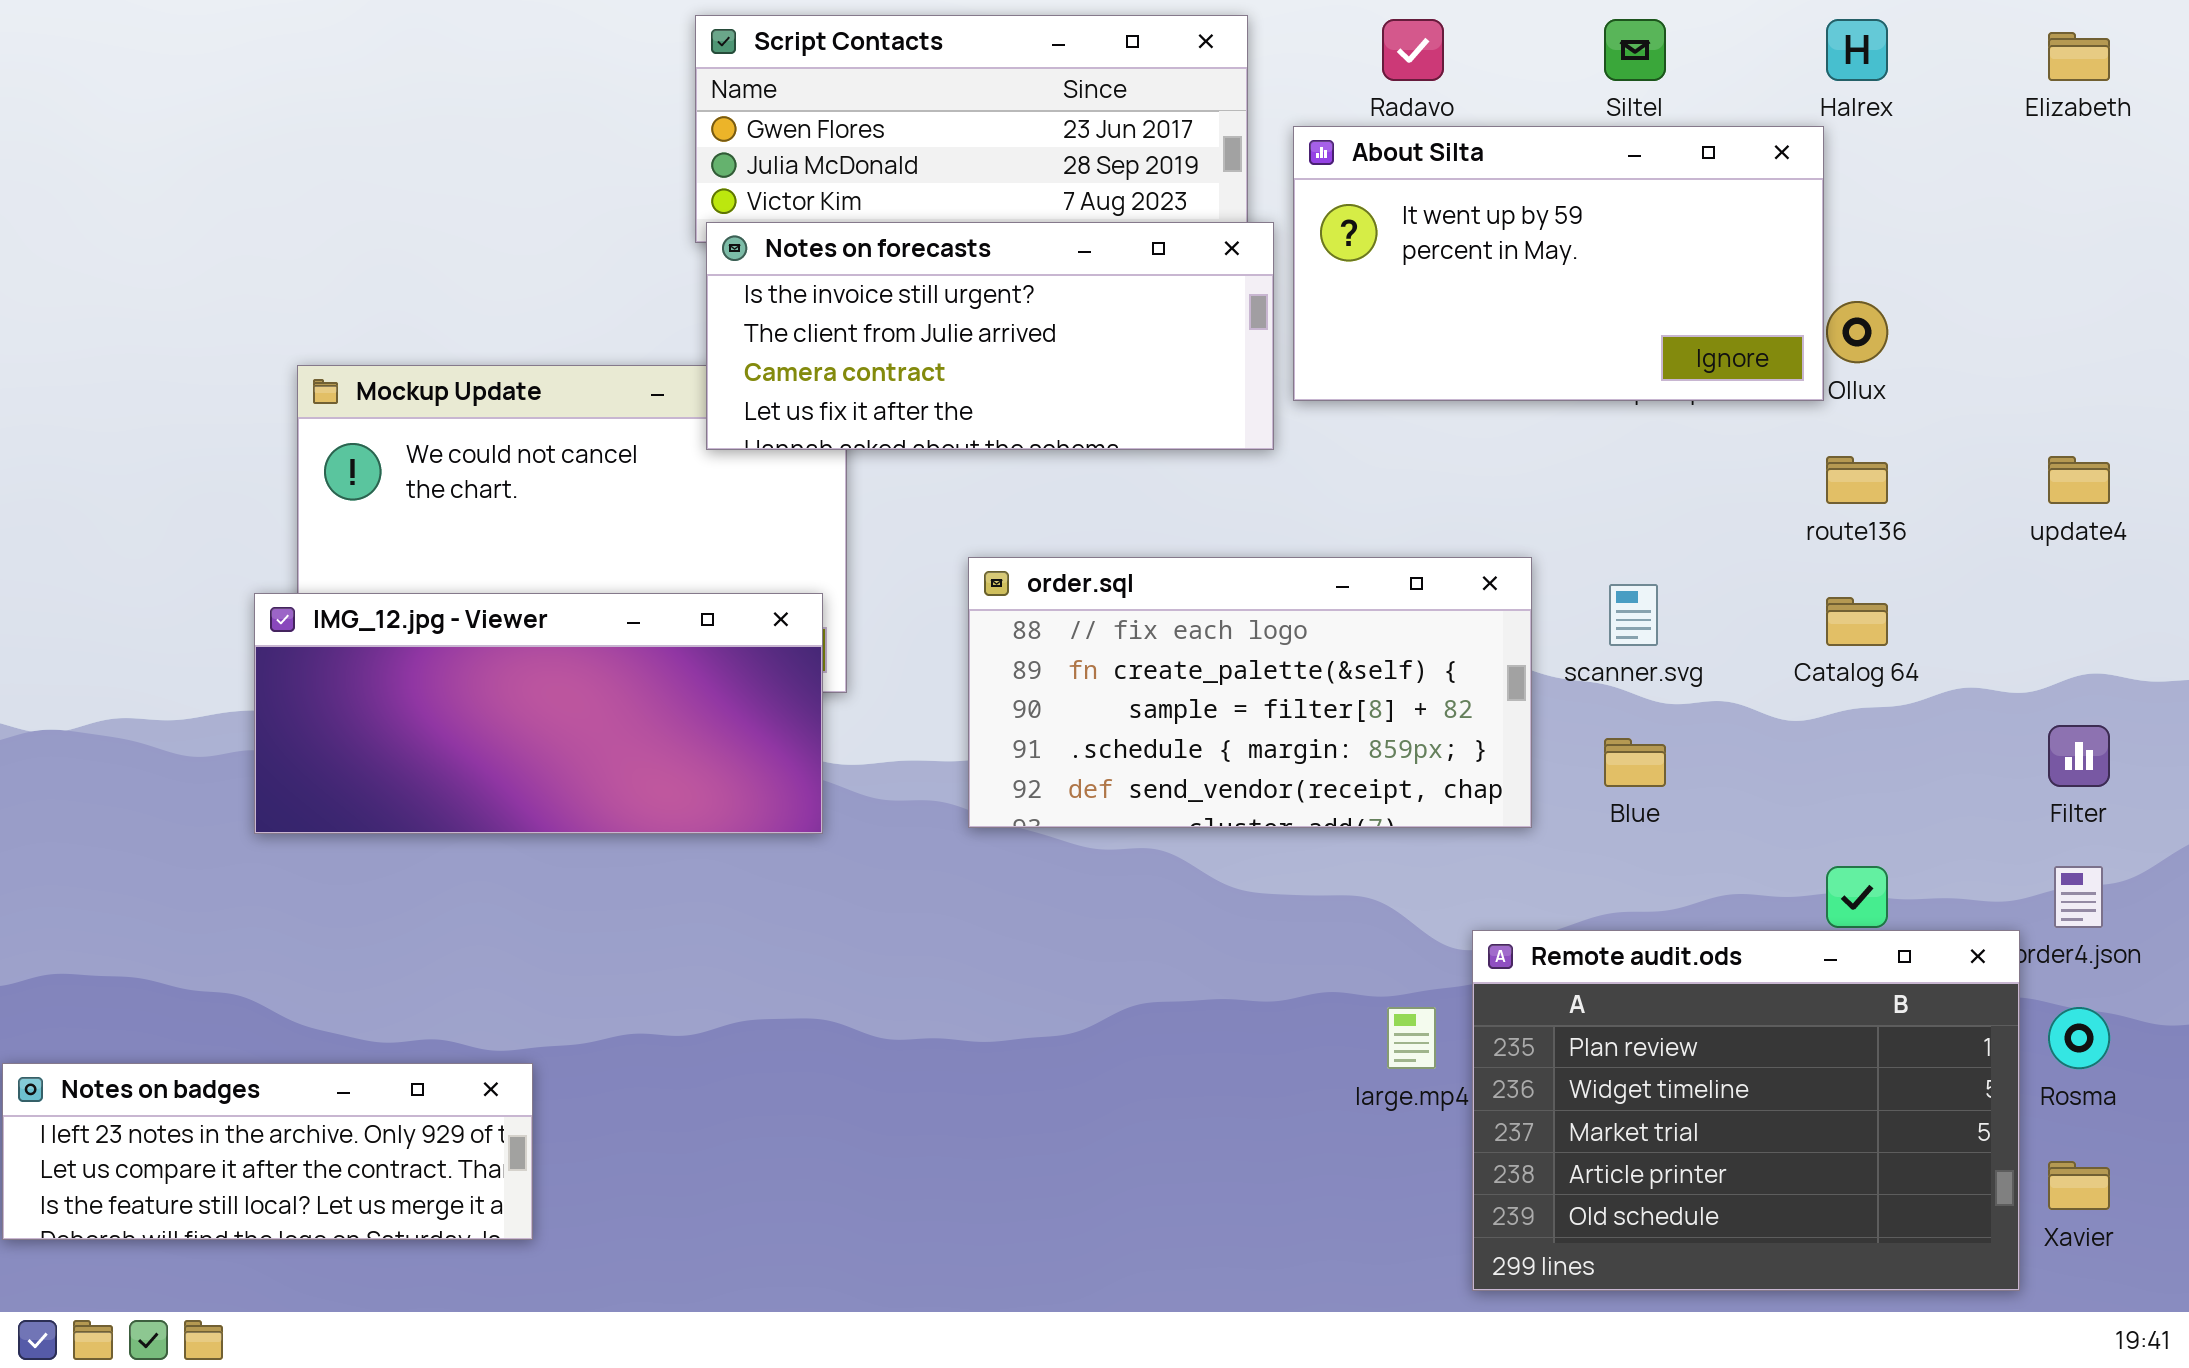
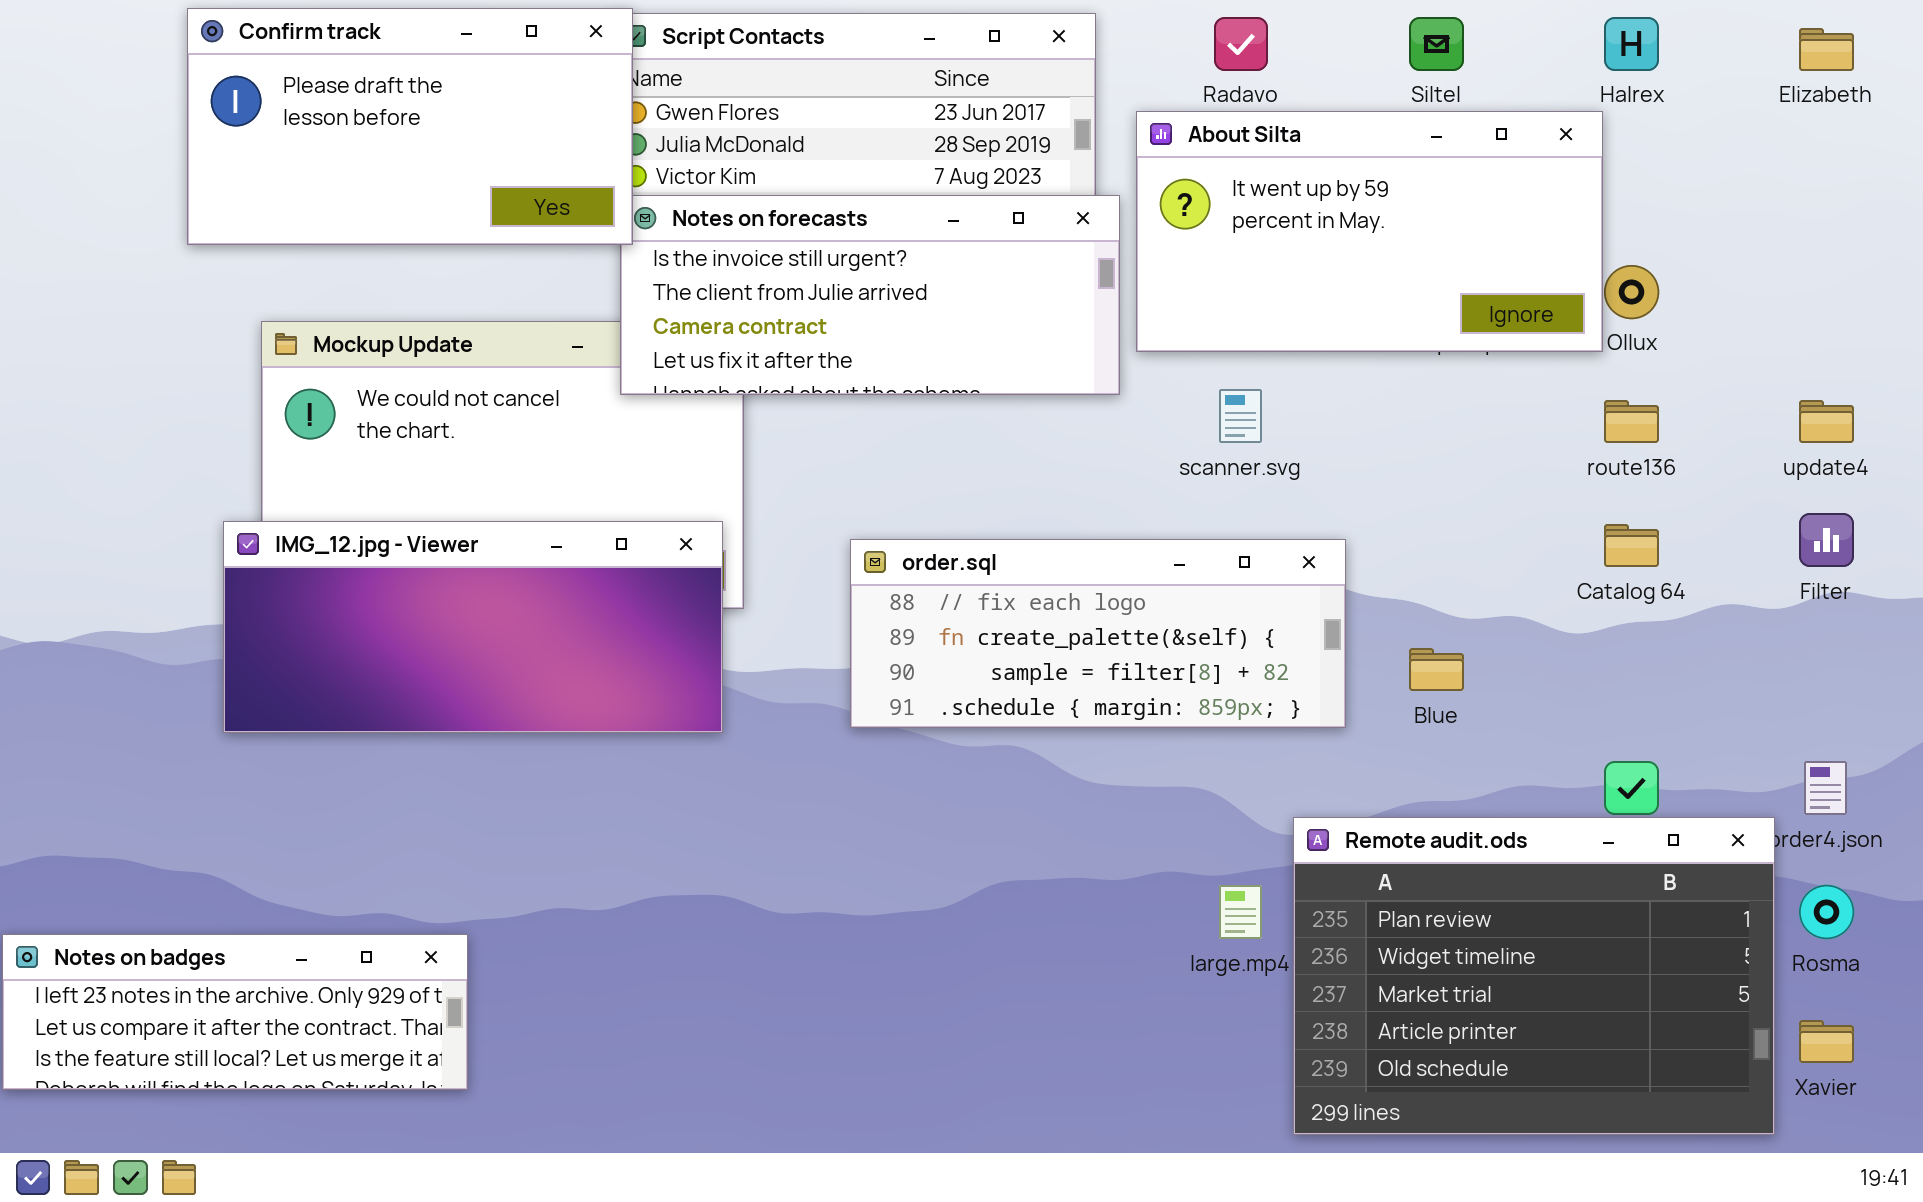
Confirm track: none -> [187,8,633,245], opened
order.sql: [968,557,1532,828] -> [850,539,1346,728], resized
scanner.svg: [1609,584,1658,646] -> [1219,389,1262,443], moved
Filter: [2048,725,2110,787] -> [1799,513,1854,567], moved

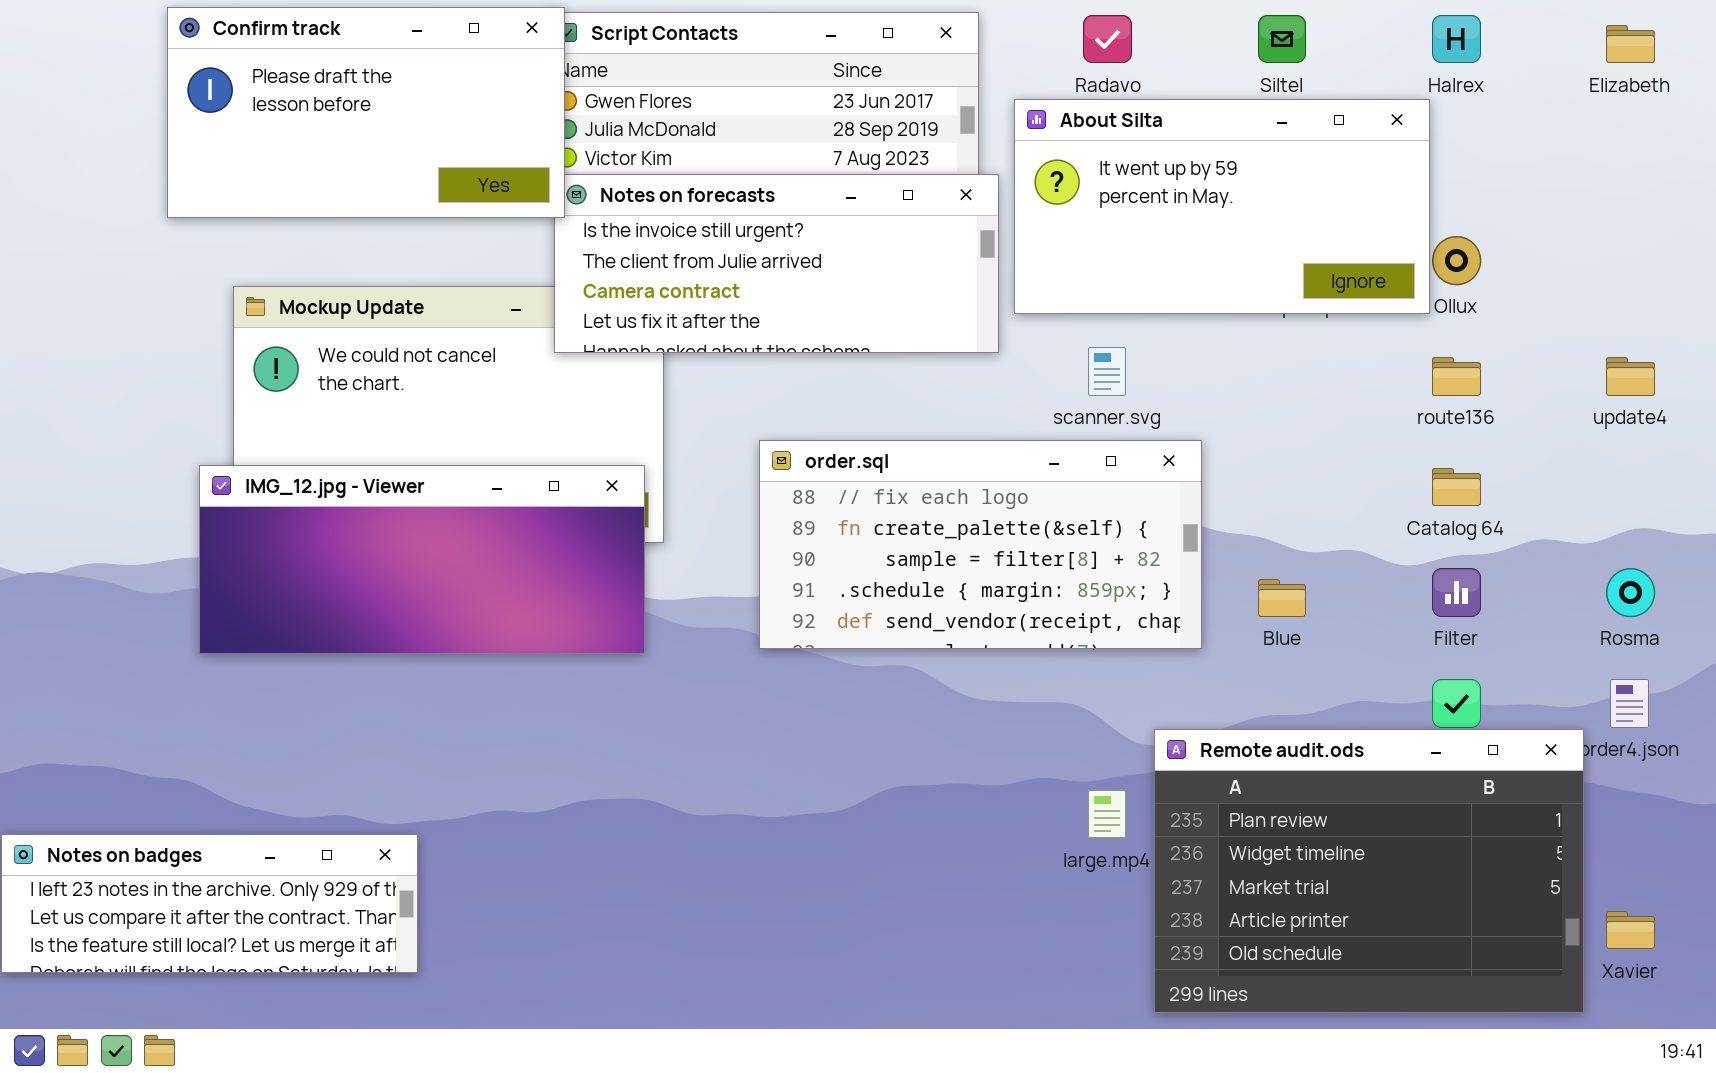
Filter: [1799,513,1854,567] -> [1432,568,1481,617], moved
order.sql: [850,539,1346,728] -> [759,440,1202,649], resized
Rosma: [1799,885,1854,939] -> [1606,568,1655,617], moved

